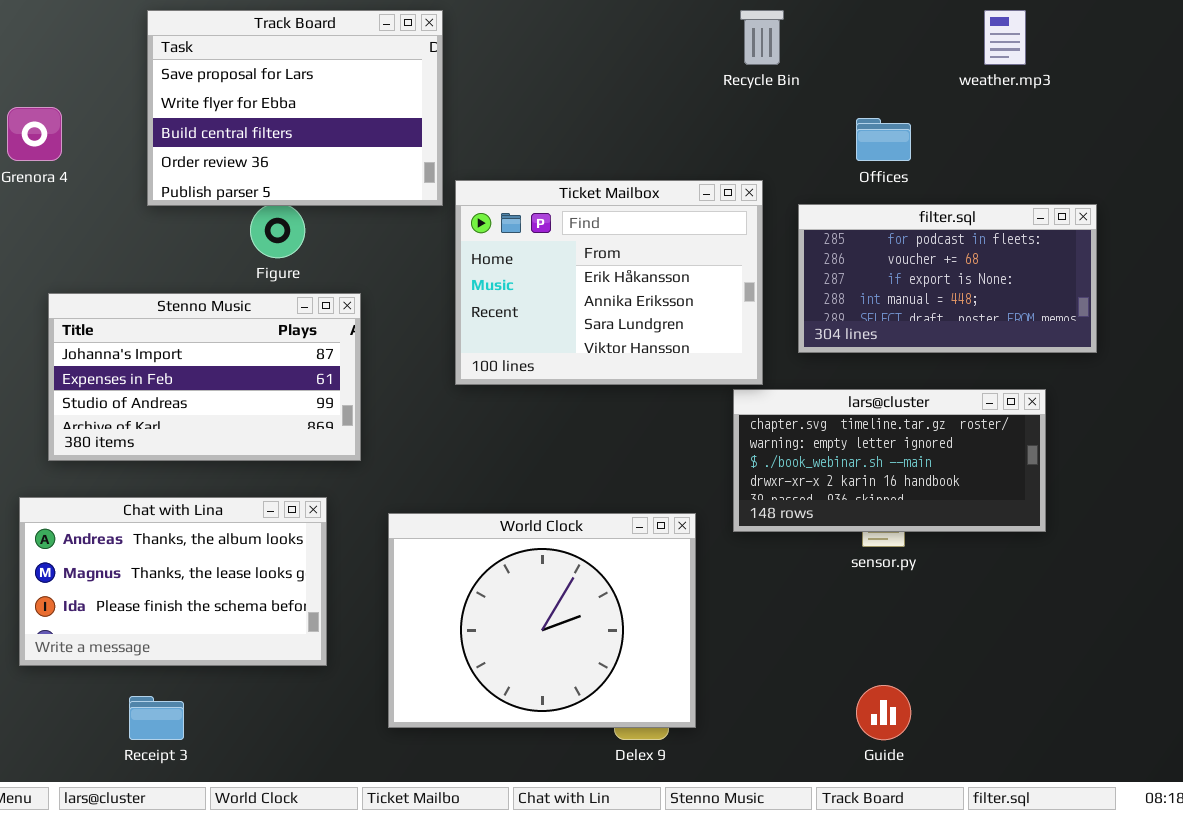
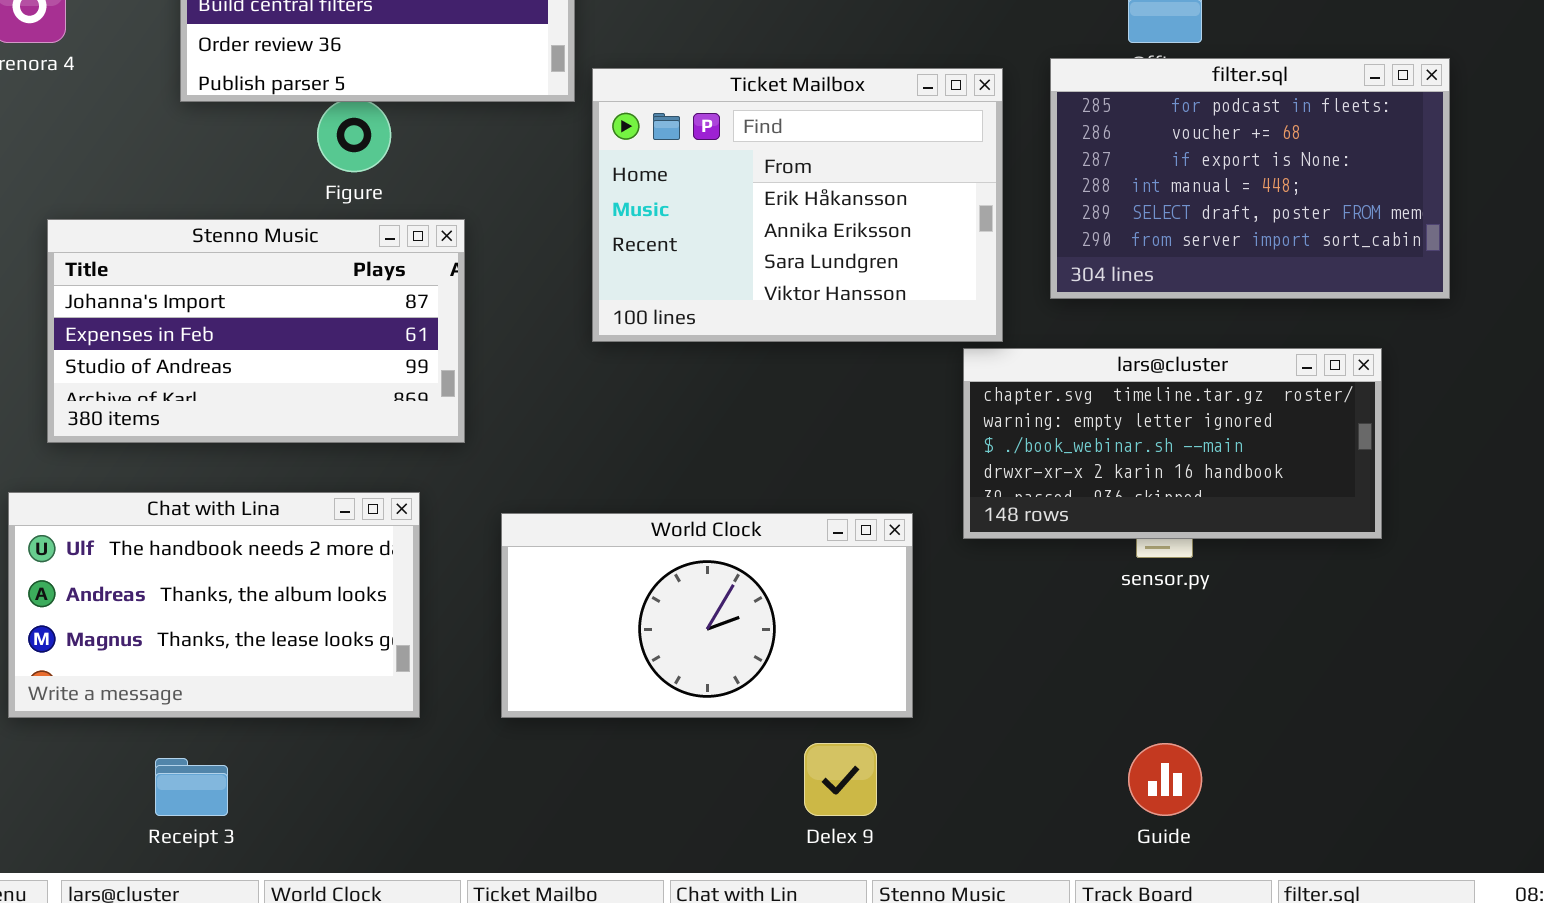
filter.sql: [798,204,1097,353] -> [1050,58,1450,299], resized
Chat with Lina: [19,497,327,666] -> [8,492,420,718], scrolled up 1 row
World Clock: [388,513,696,728] -> [501,513,913,718], resized

